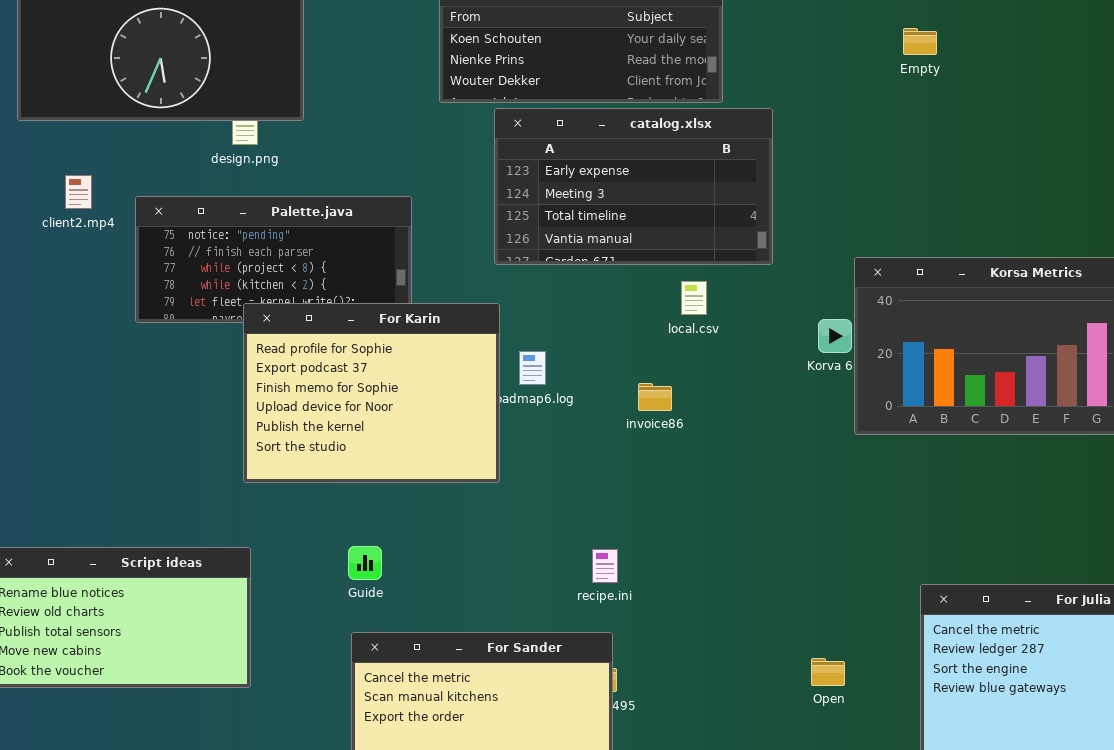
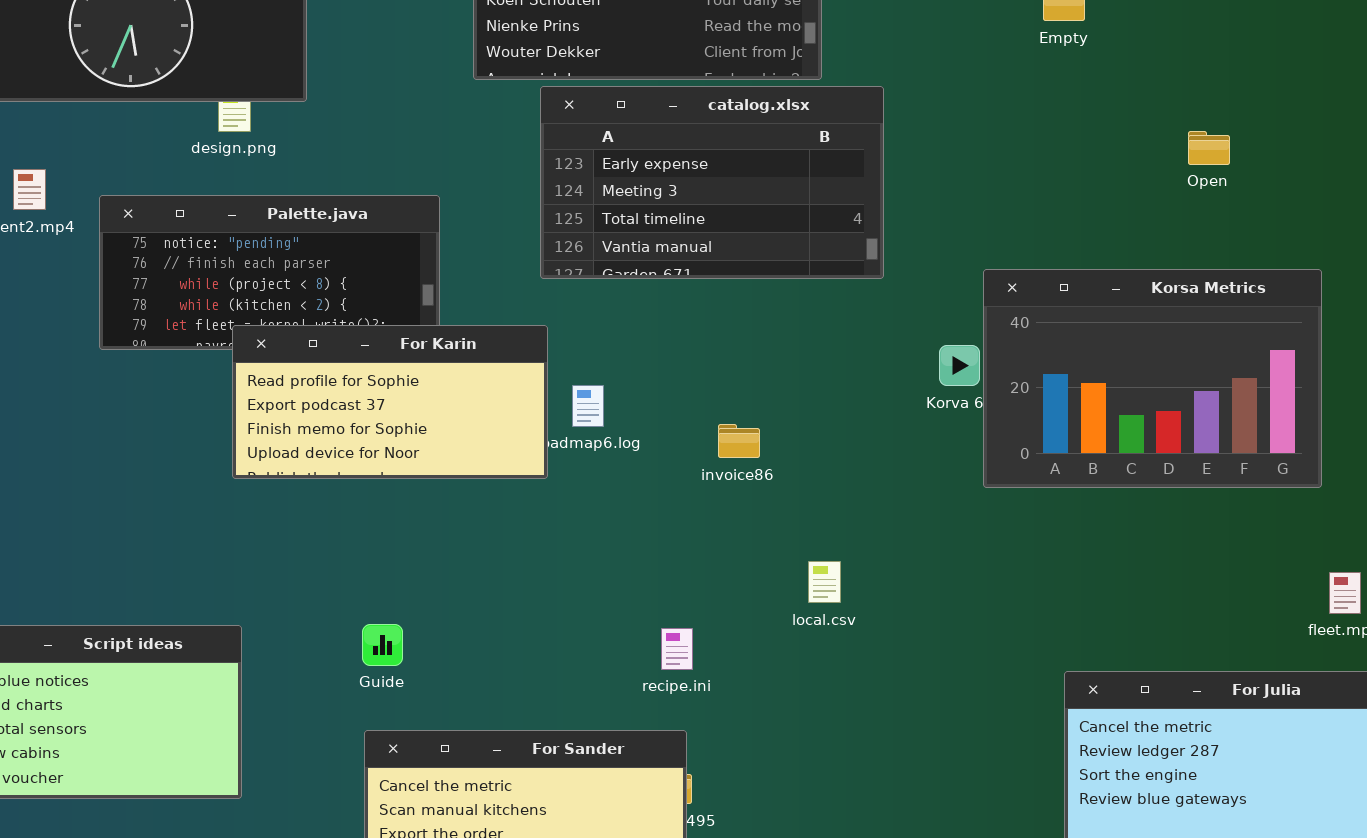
local.csv: [681,281,707,315] -> [808,561,841,603], moved
For Karin: [243,303,500,483] -> [232,325,548,479], resized
Open: [811,658,845,686] -> [1188,131,1230,165], moved

